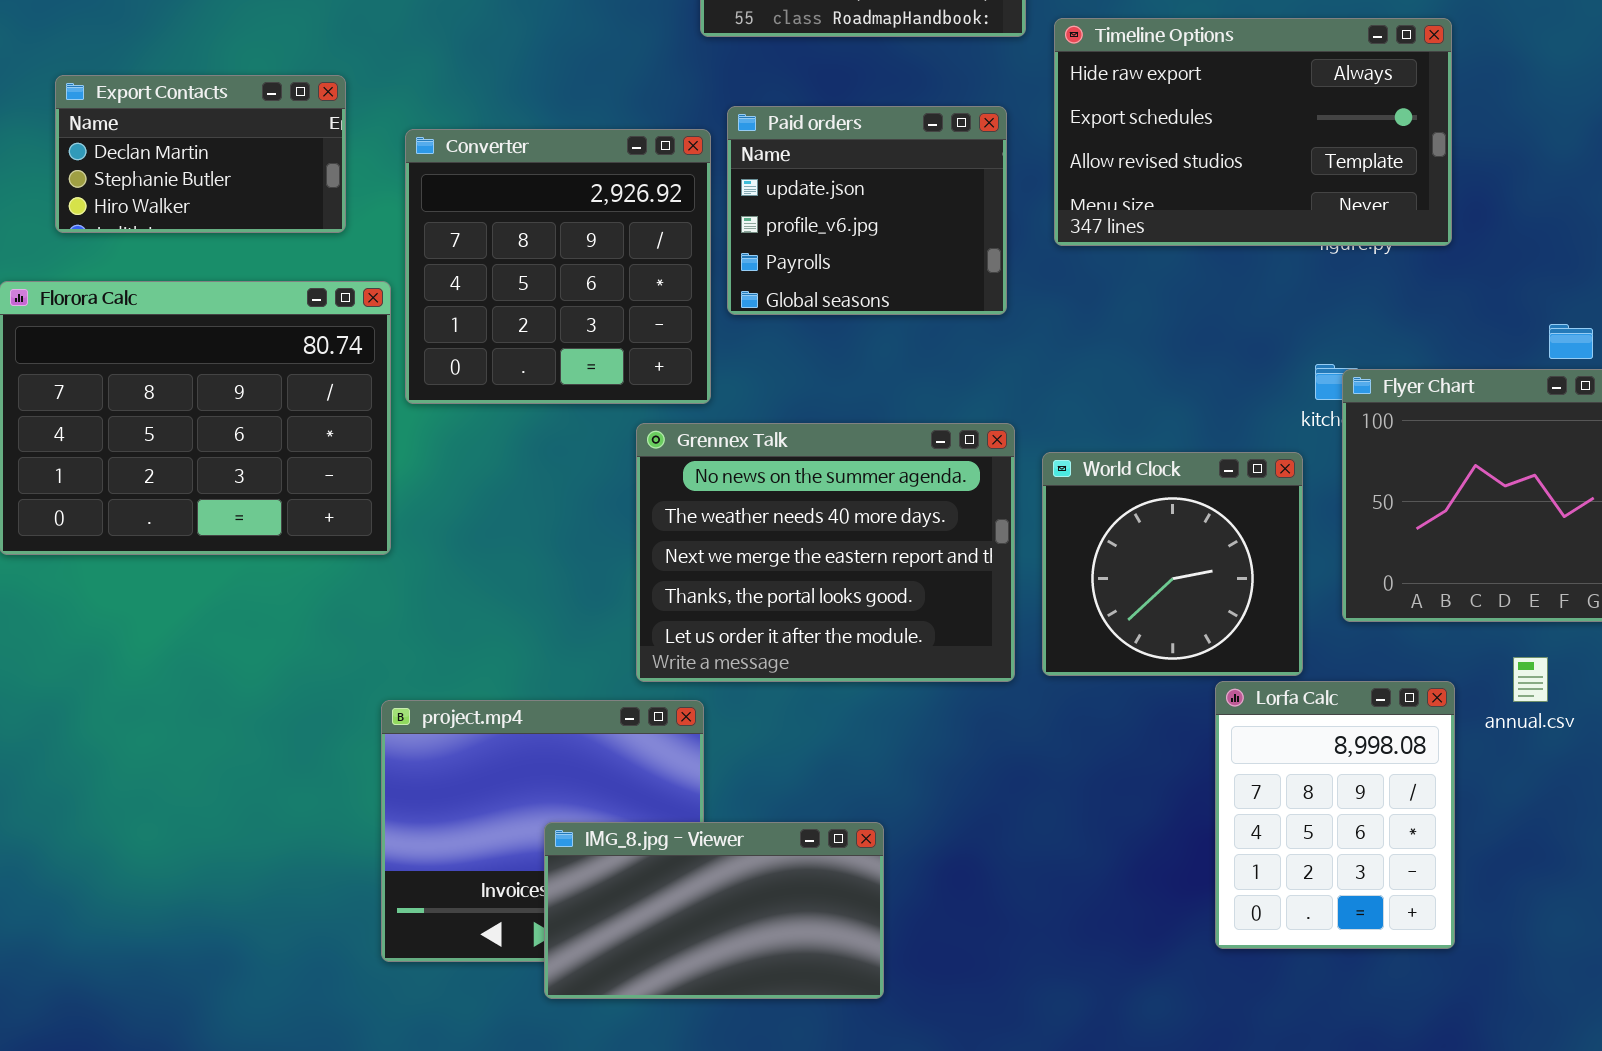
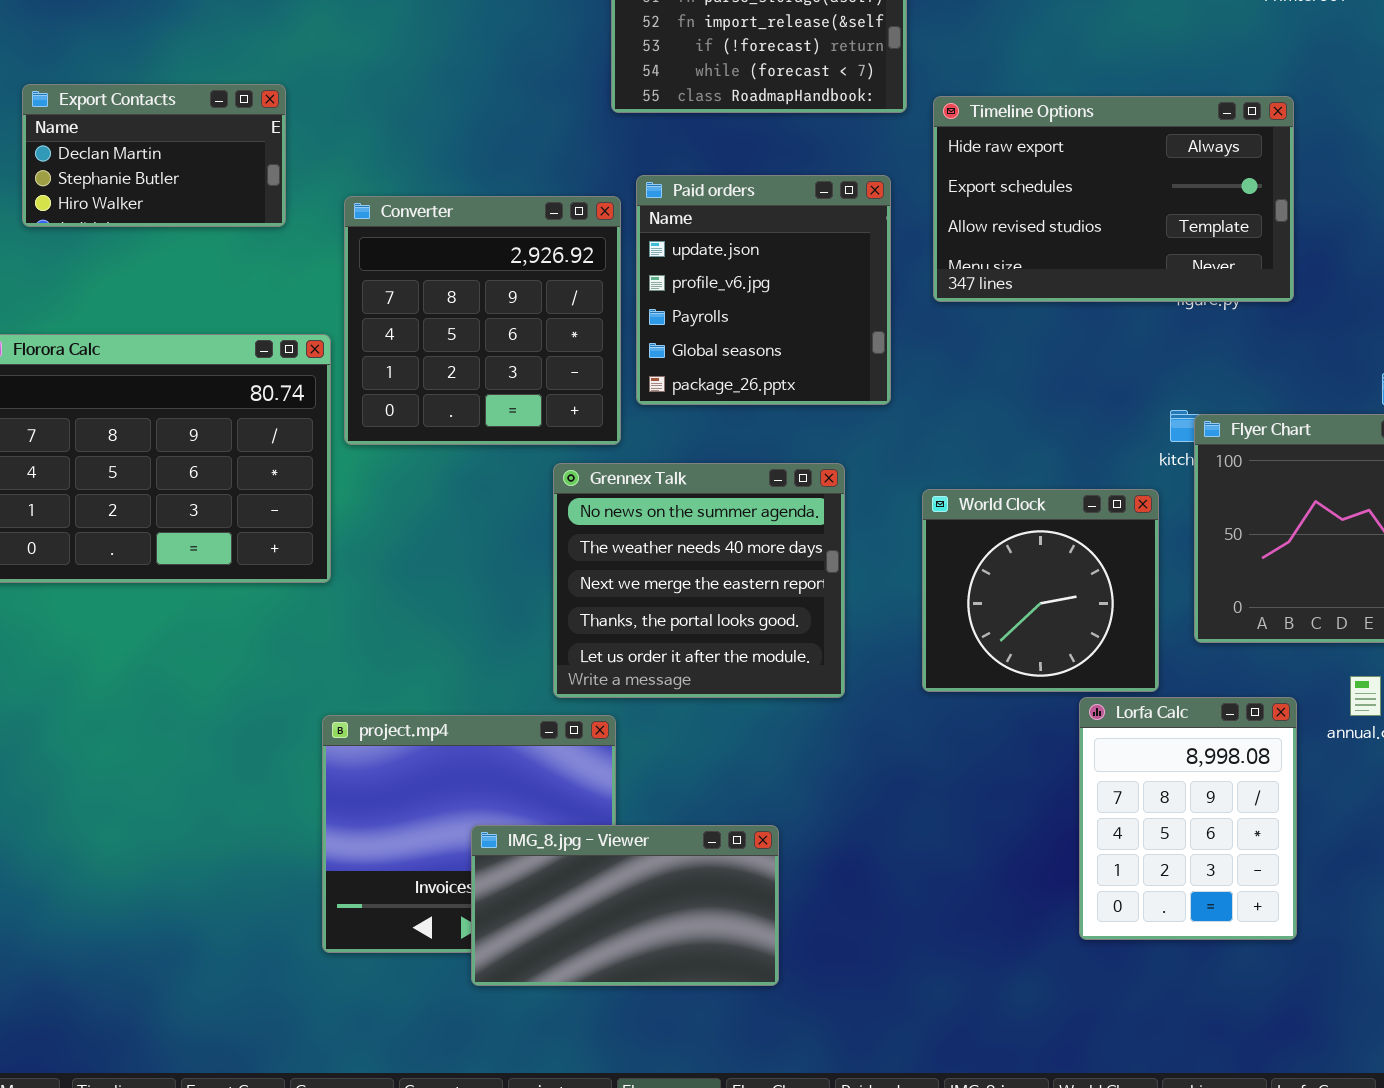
Export Contacts: [55,75,346,233] -> [22,84,286,227], moved
Paid orders: [727,106,1007,315] -> [636,175,891,405], resized
Grennex Talk: [636,423,1015,682] -> [553,463,845,698], resized

